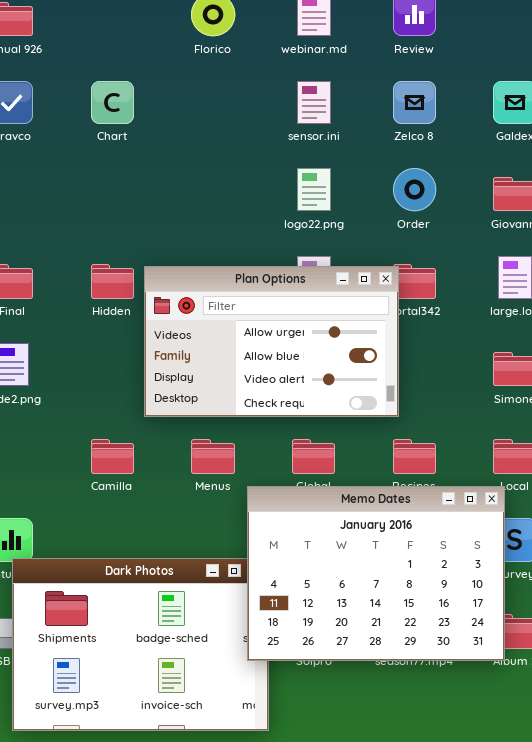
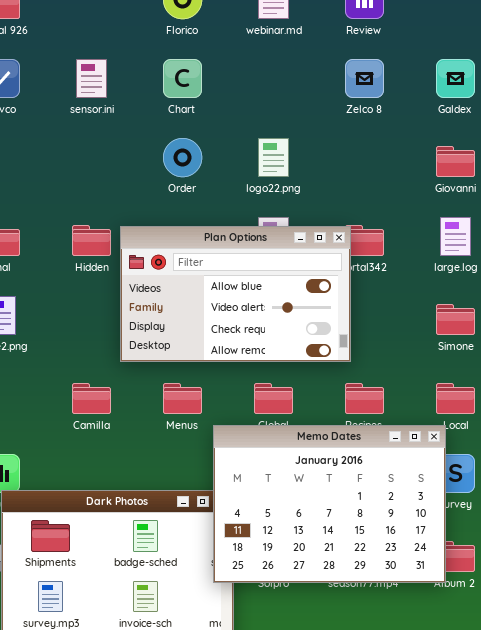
Chart: [91,81,134,124] -> [163,59,202,98], moved
sensor.ini: [297,81,331,124] -> [76,59,107,98], moved
Order: [393,168,436,211] -> [163,138,202,177], moved
Plan Options: [144,266,399,417] -> [120,226,351,362], scrolled down 1 row

